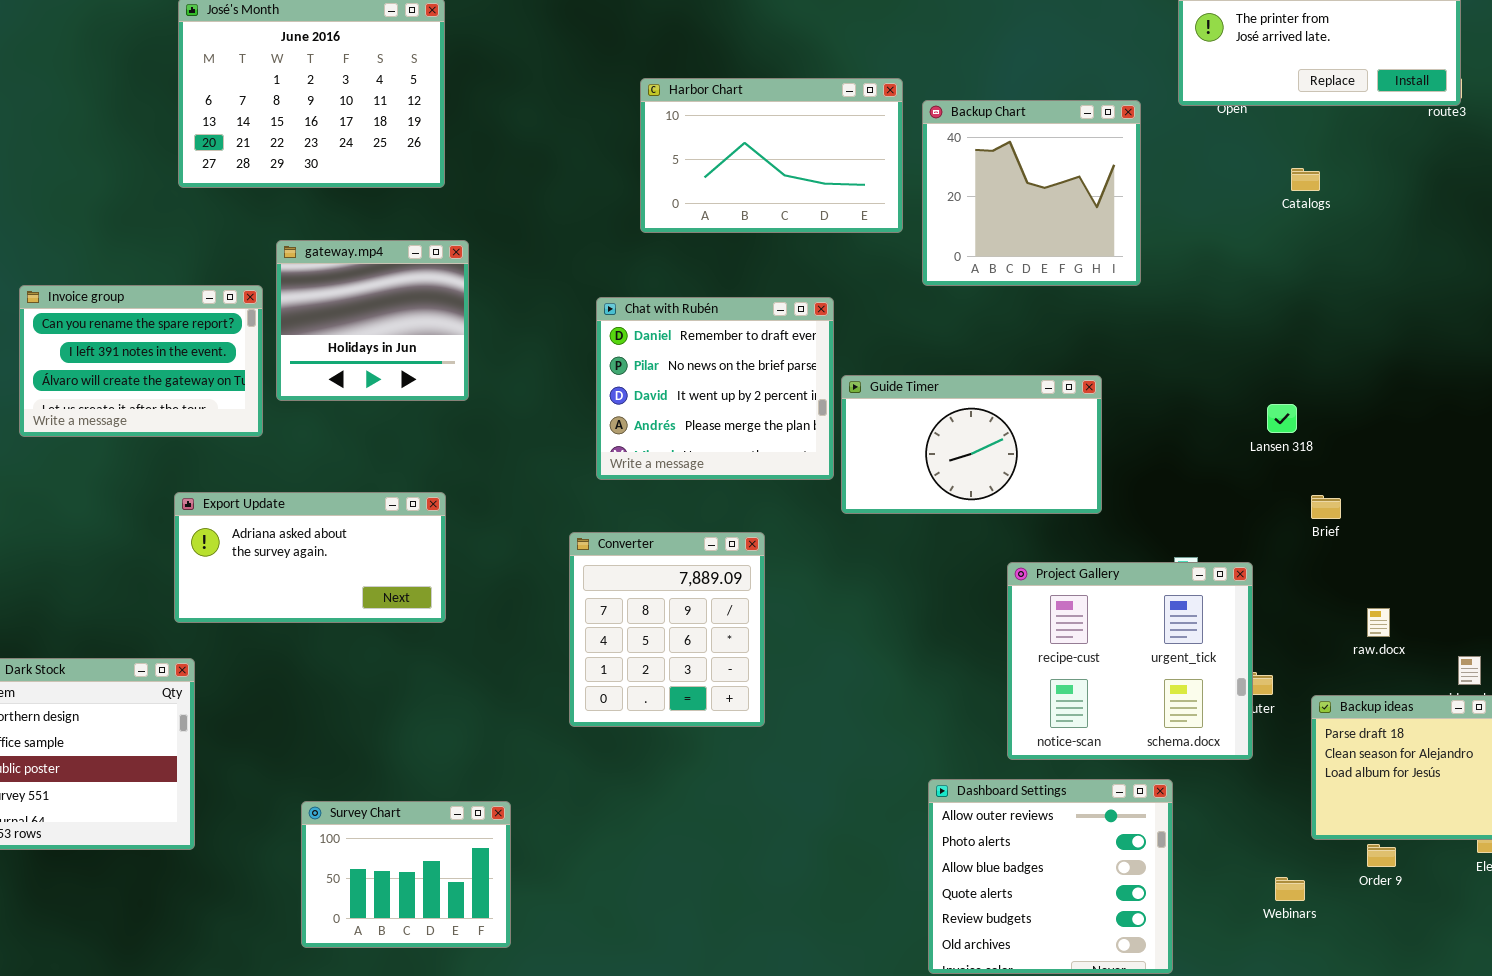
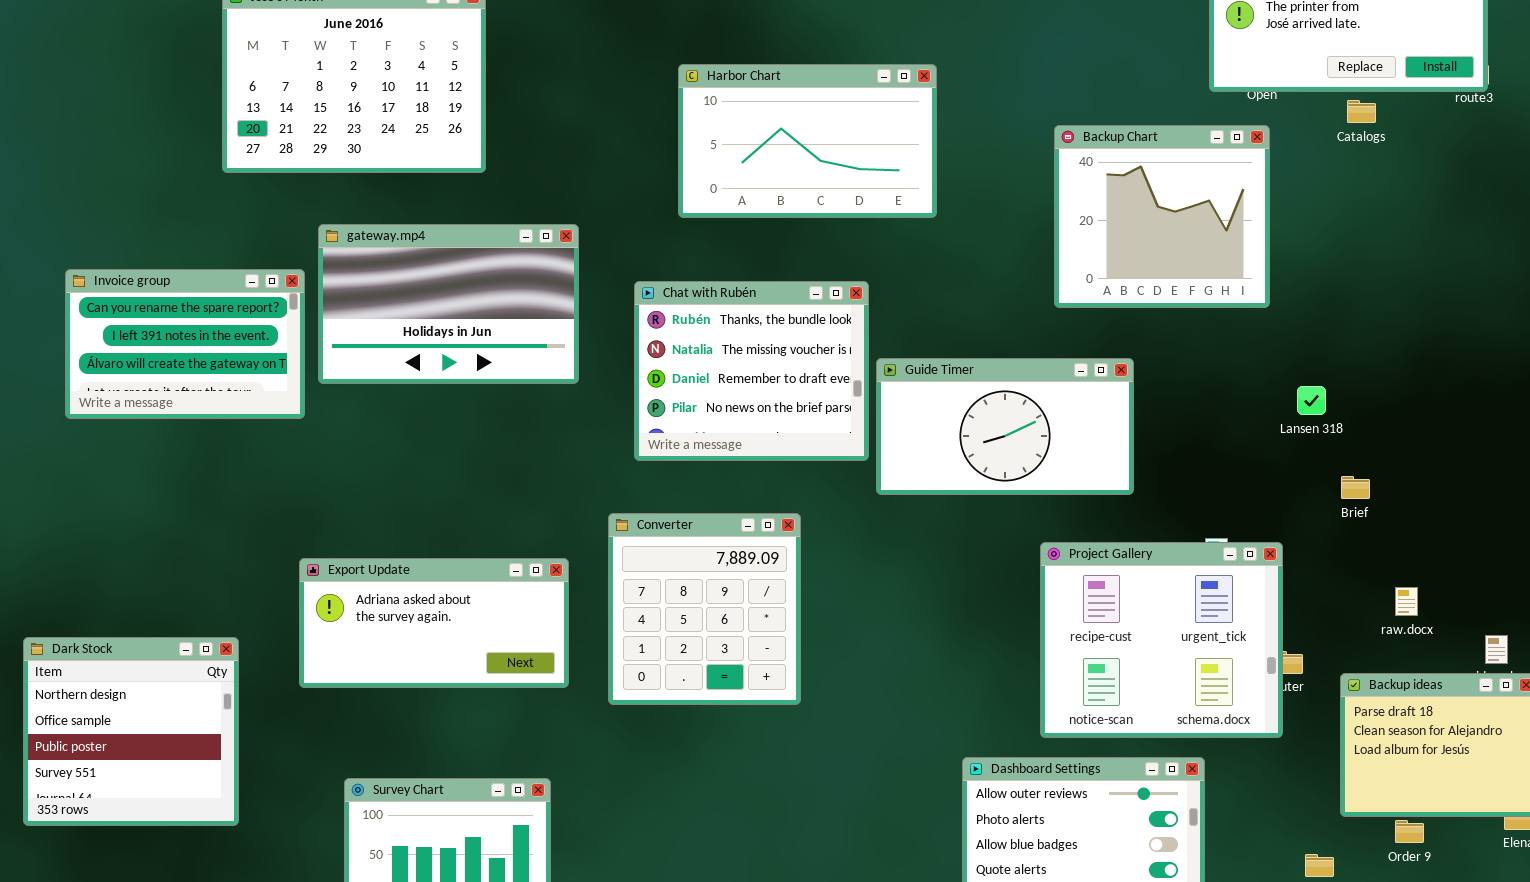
Backup Chart: [922,100,1141,286] -> [1054,125,1270,308], moved
Catalogs: [1291,168,1320,191] -> [1347,100,1376,123], moved
gateway.mp4: [276,240,469,401] -> [318,224,579,384], resized
Chat with Rubén: [596,297,834,480] -> [634,281,869,461], scrolled up 2 rows
Export Update: [174,492,446,623] -> [299,558,569,688], moved

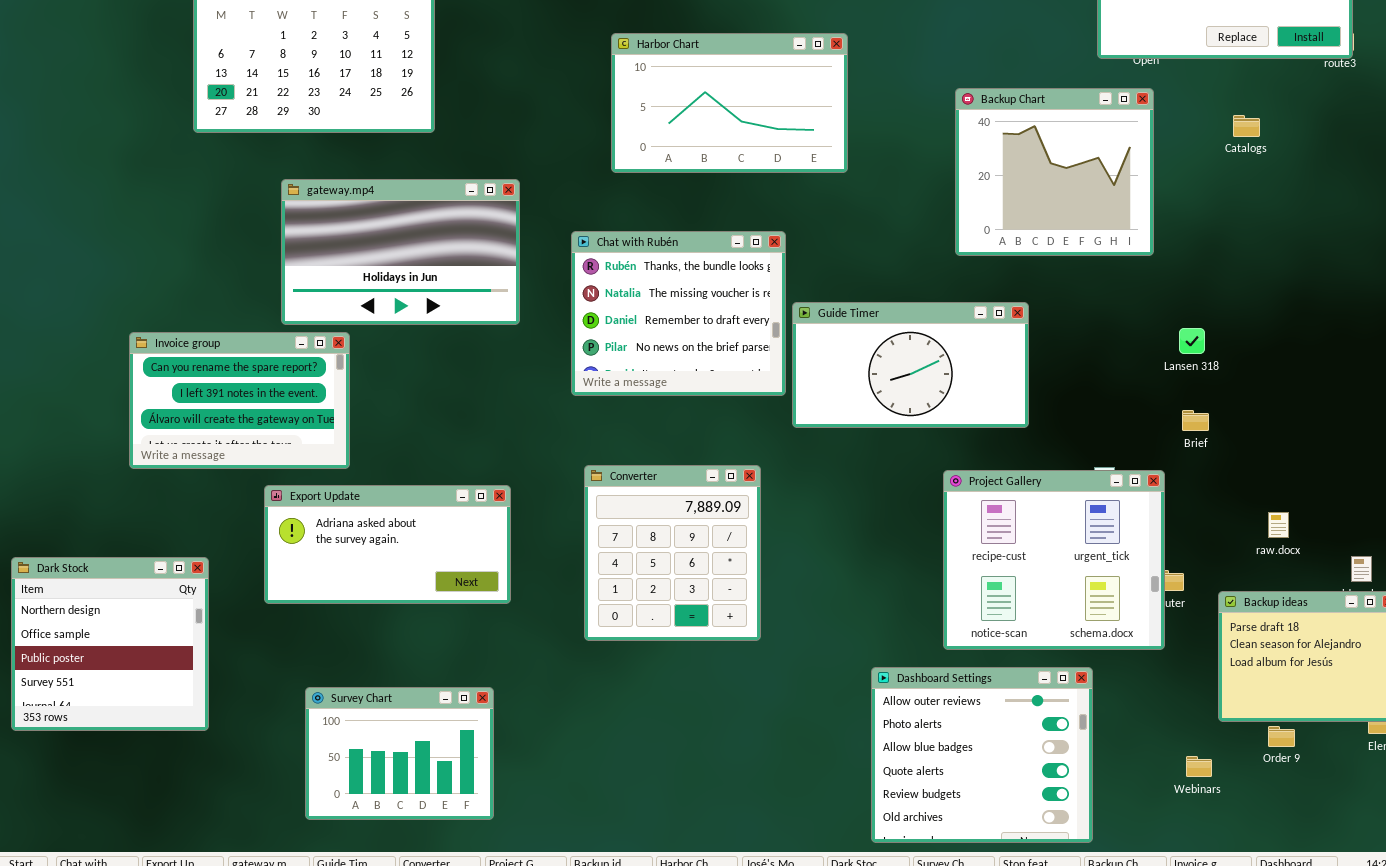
Catalogs: [1347,100,1376,123] -> [1233,115,1260,137], moved
Invoice group: [65,269,305,419] -> [129,332,350,469], moved
Brief: [1341,476,1370,499] -> [1182,410,1209,431], moved
Converter: [608,513,801,705] -> [584,465,761,641], moved

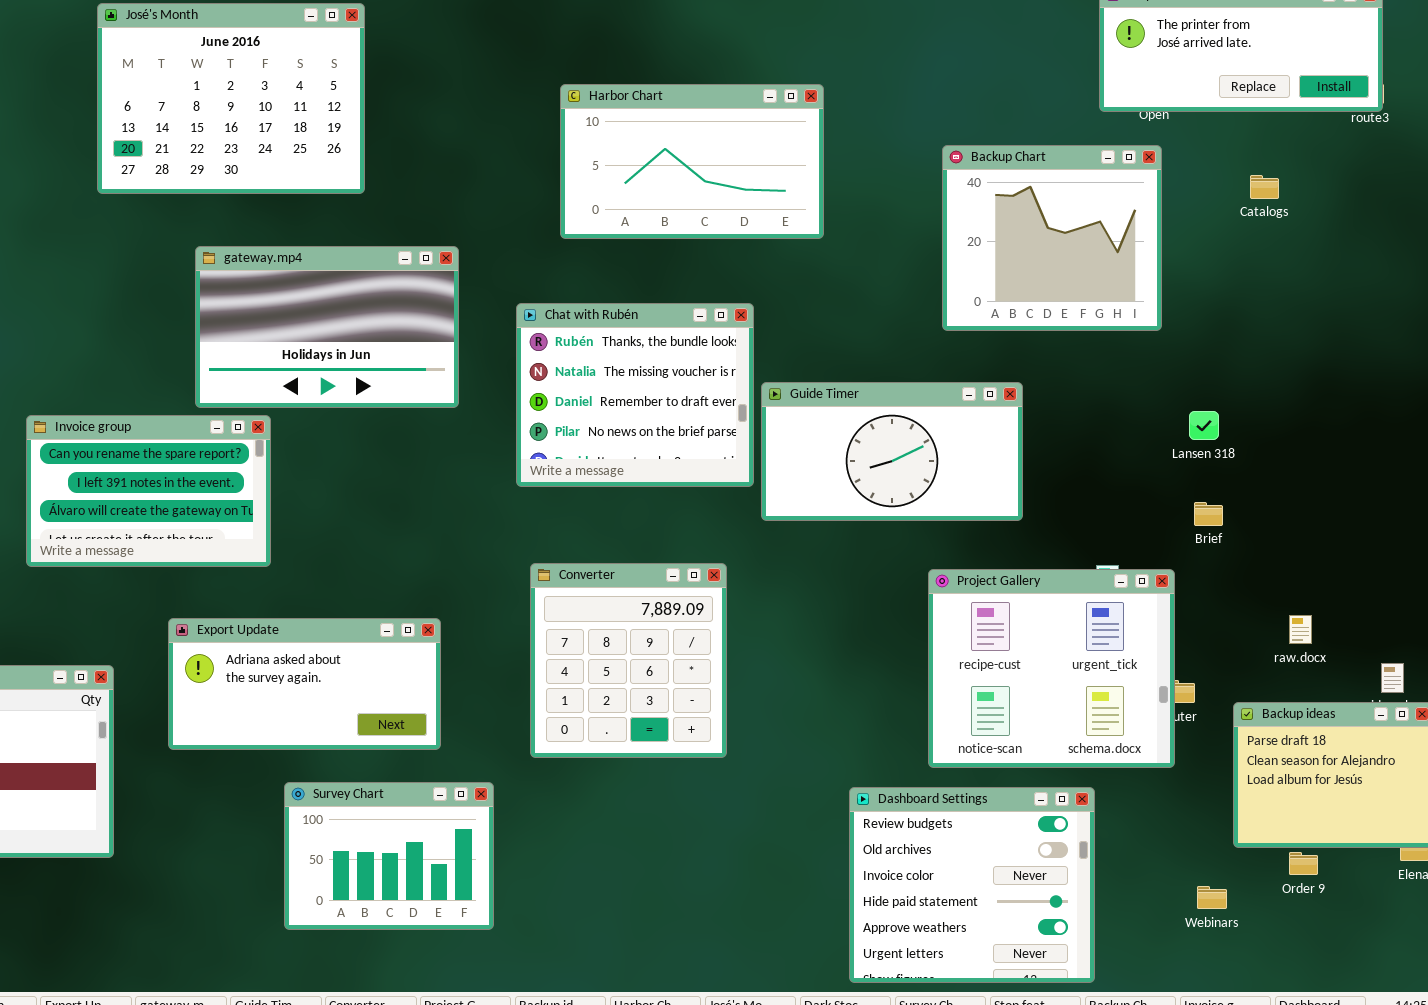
Export Update: [264,485,511,604] -> [168,618,441,750], moved
Dashboard Settings: [871,667,1093,843] -> [849,787,1095,983], scrolled down 4 rows
Survey Chart: [305,687,494,820] -> [284,782,494,930], moved

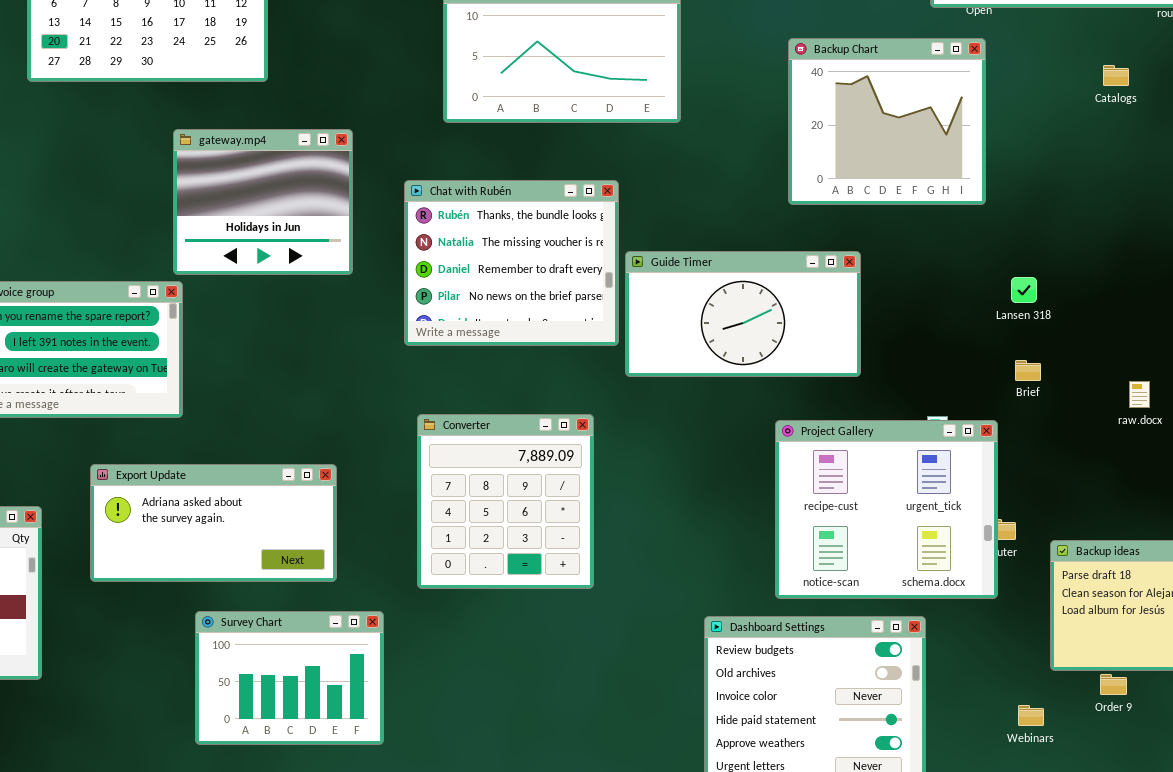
Catalogs: [1250,175,1279,199] -> [1103,65,1129,86], moved
gateway.mp4: [195,246,459,408] -> [173,129,353,275], resized
raw.docx: [1289,615,1312,644] -> [1129,381,1150,408], moved

